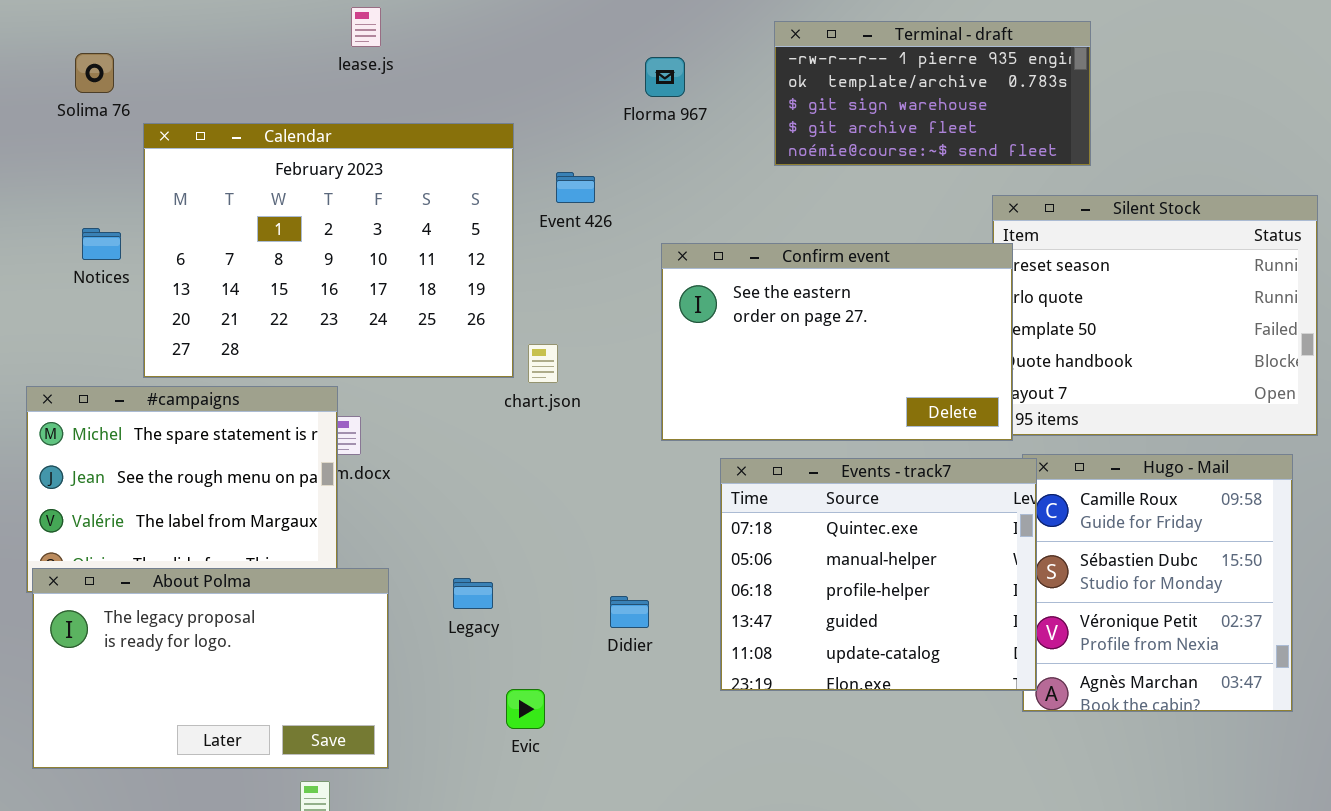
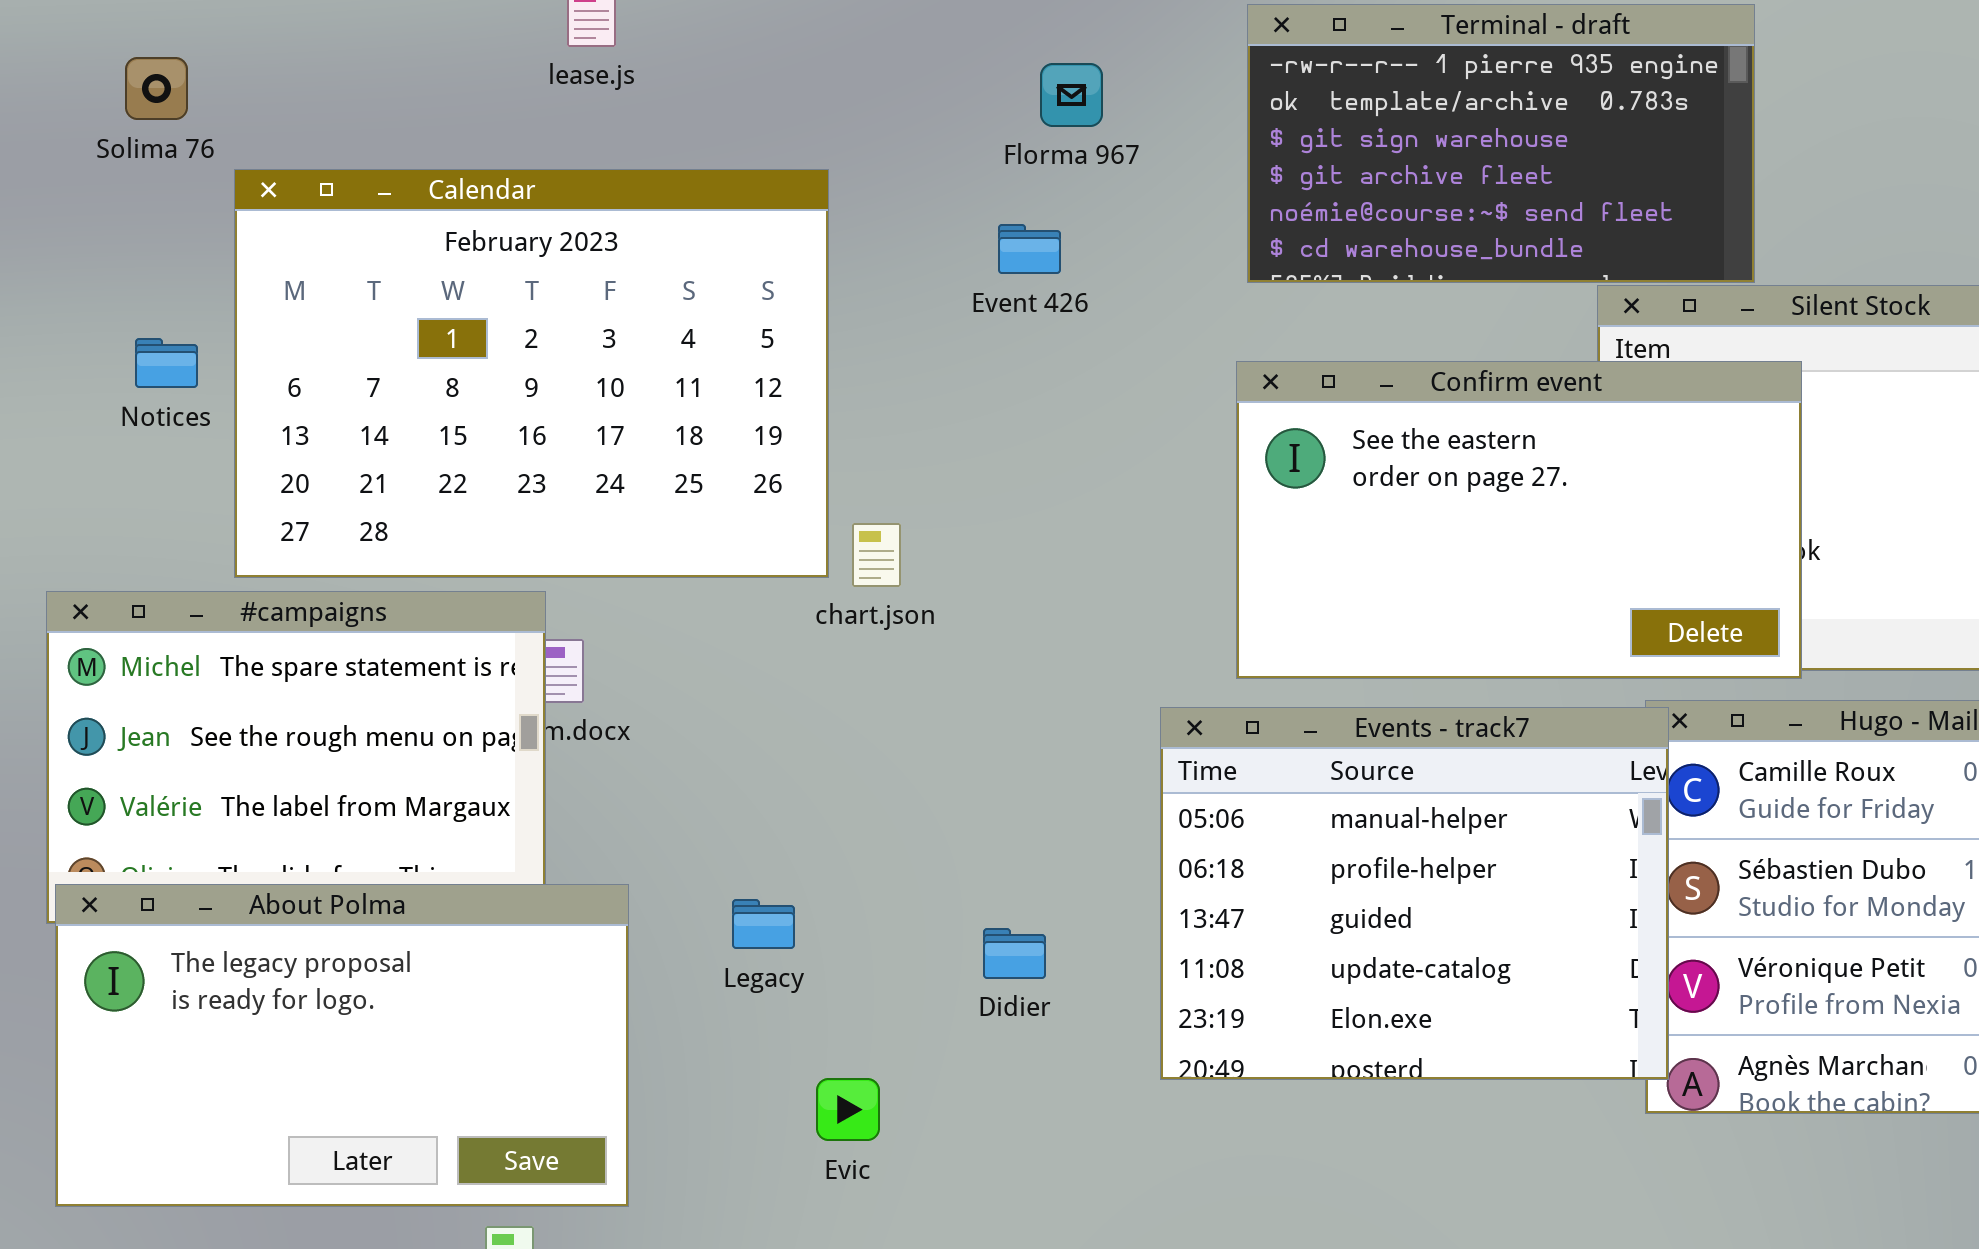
Terminal - draft: [774,21,1091,166] -> [1247,4,1755,283], resized
Event 426: [556,172,595,203] -> [998,224,1061,274], moved
Confirm event: [661,243,1013,441] -> [1236,361,1802,679], moved
Events - track7: [720,458,1037,691] -> [1160,707,1669,1080], scrolled down 1 row

